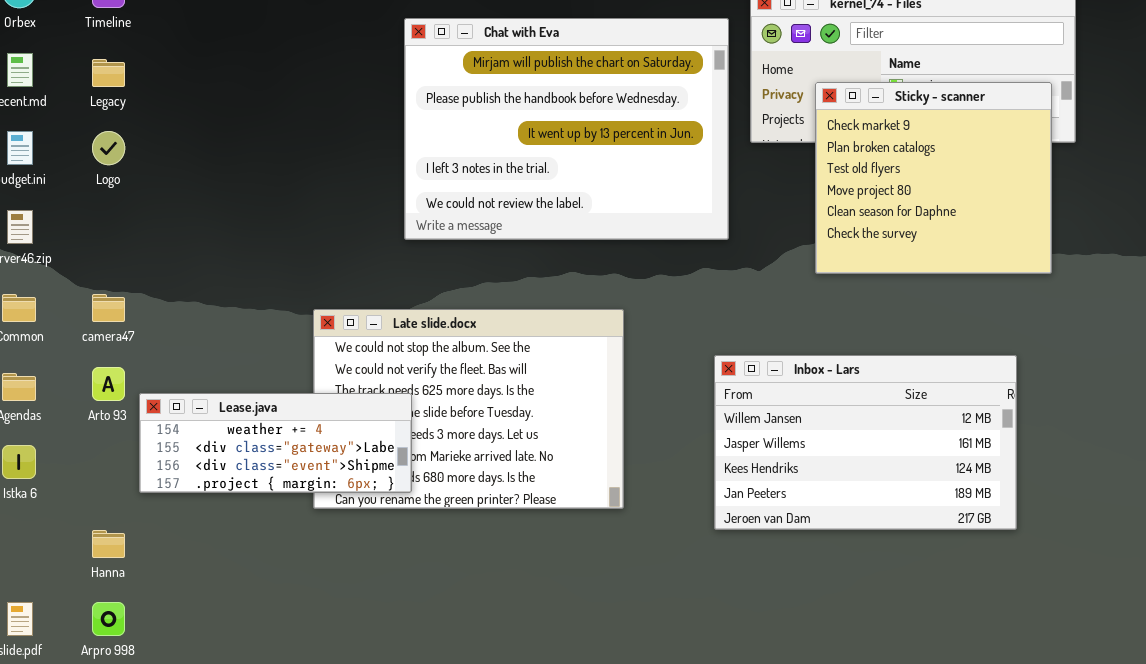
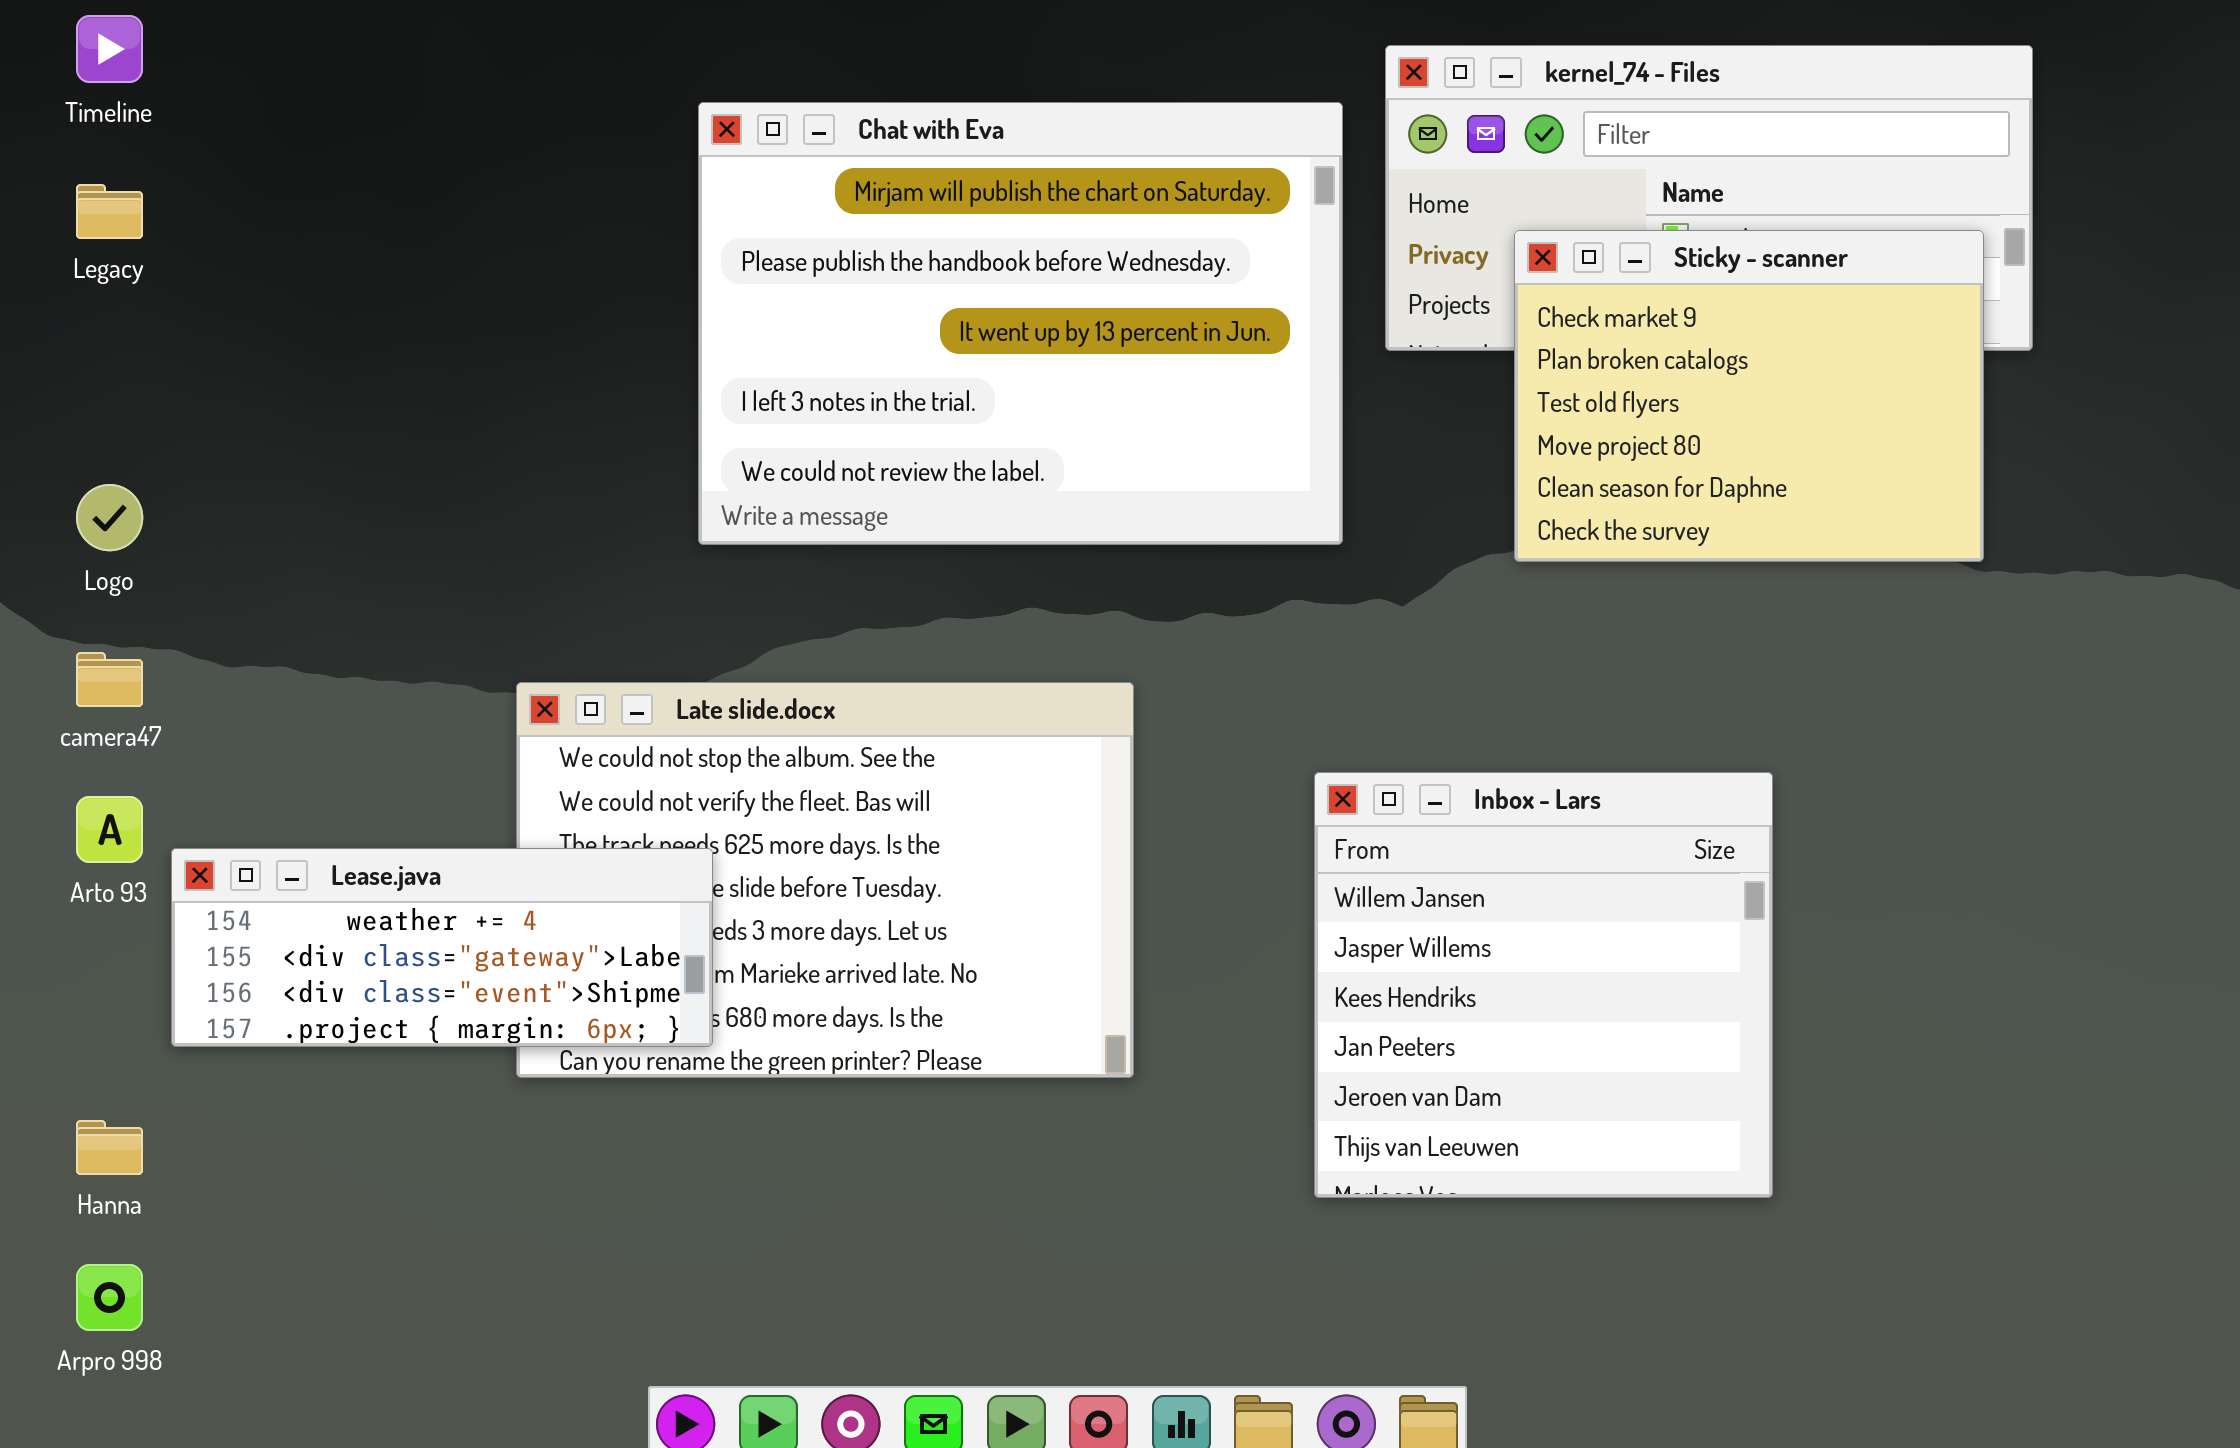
Sticky - scanner: [815,82,1052,274] -> [1514,230,1984,562], resized
Logo: [92,131,125,165] -> [76,484,143,551], moved
Inbox - Lars: [714,355,1017,530] -> [1314,772,1773,1198], resized

